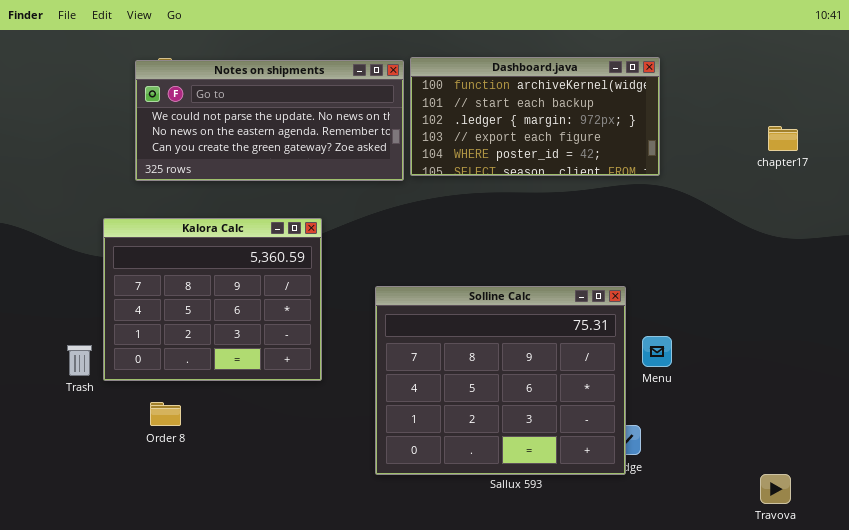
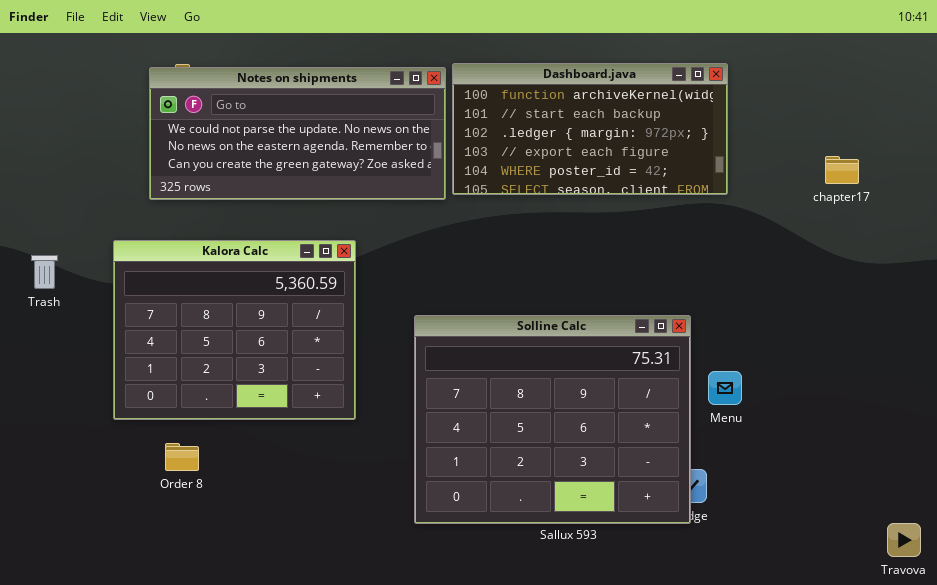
chapter17: [768,126,798,151] -> [825,156,859,184], moved
Trash: [67,345,92,376] -> [31,255,58,289], moved
Travova: [760,474,791,504] -> [887,523,921,557], moved

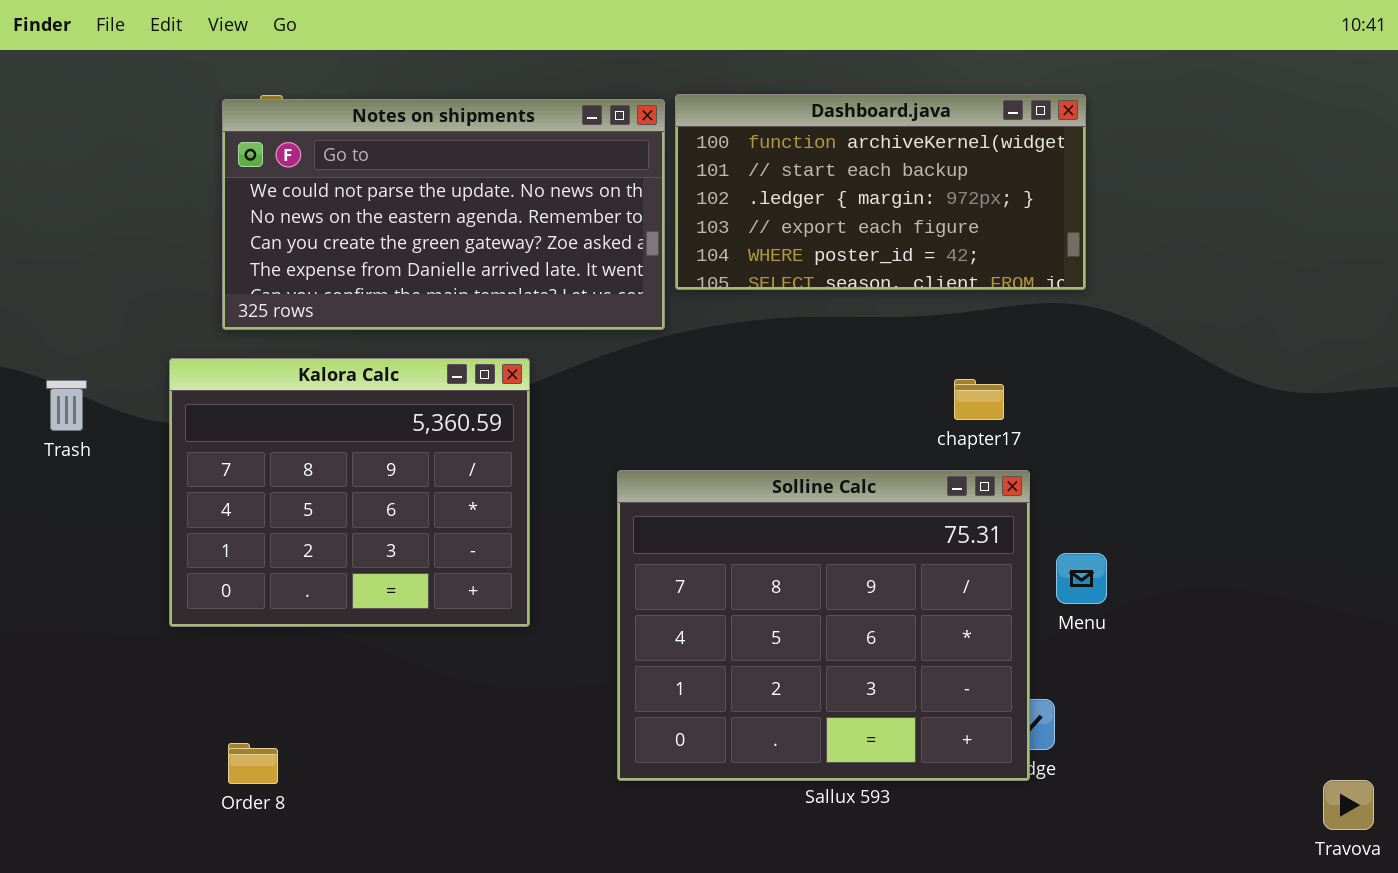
Notes on shipments: [149,67,446,200] -> [222,99,665,330], resized
chapter17: [825,156,859,184] -> [954,379,1004,420], moved
Order 8: [165,443,199,471] -> [228,743,278,784], moved

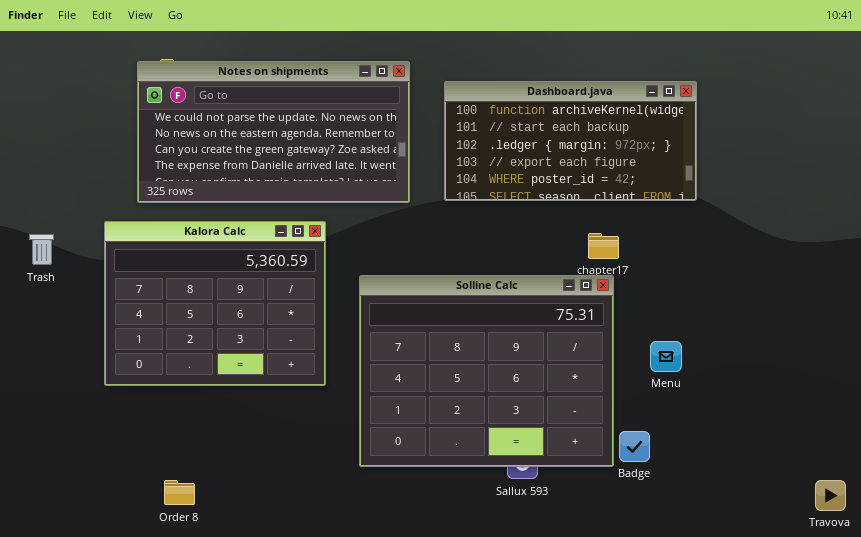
Dashboard.java: [675,94,1086,290] -> [444,81,697,201], moved
Solline Calc: [617,470,1030,781] -> [359,275,614,467], moved
Order 8: [228,743,278,784] -> [164,480,195,505], moved

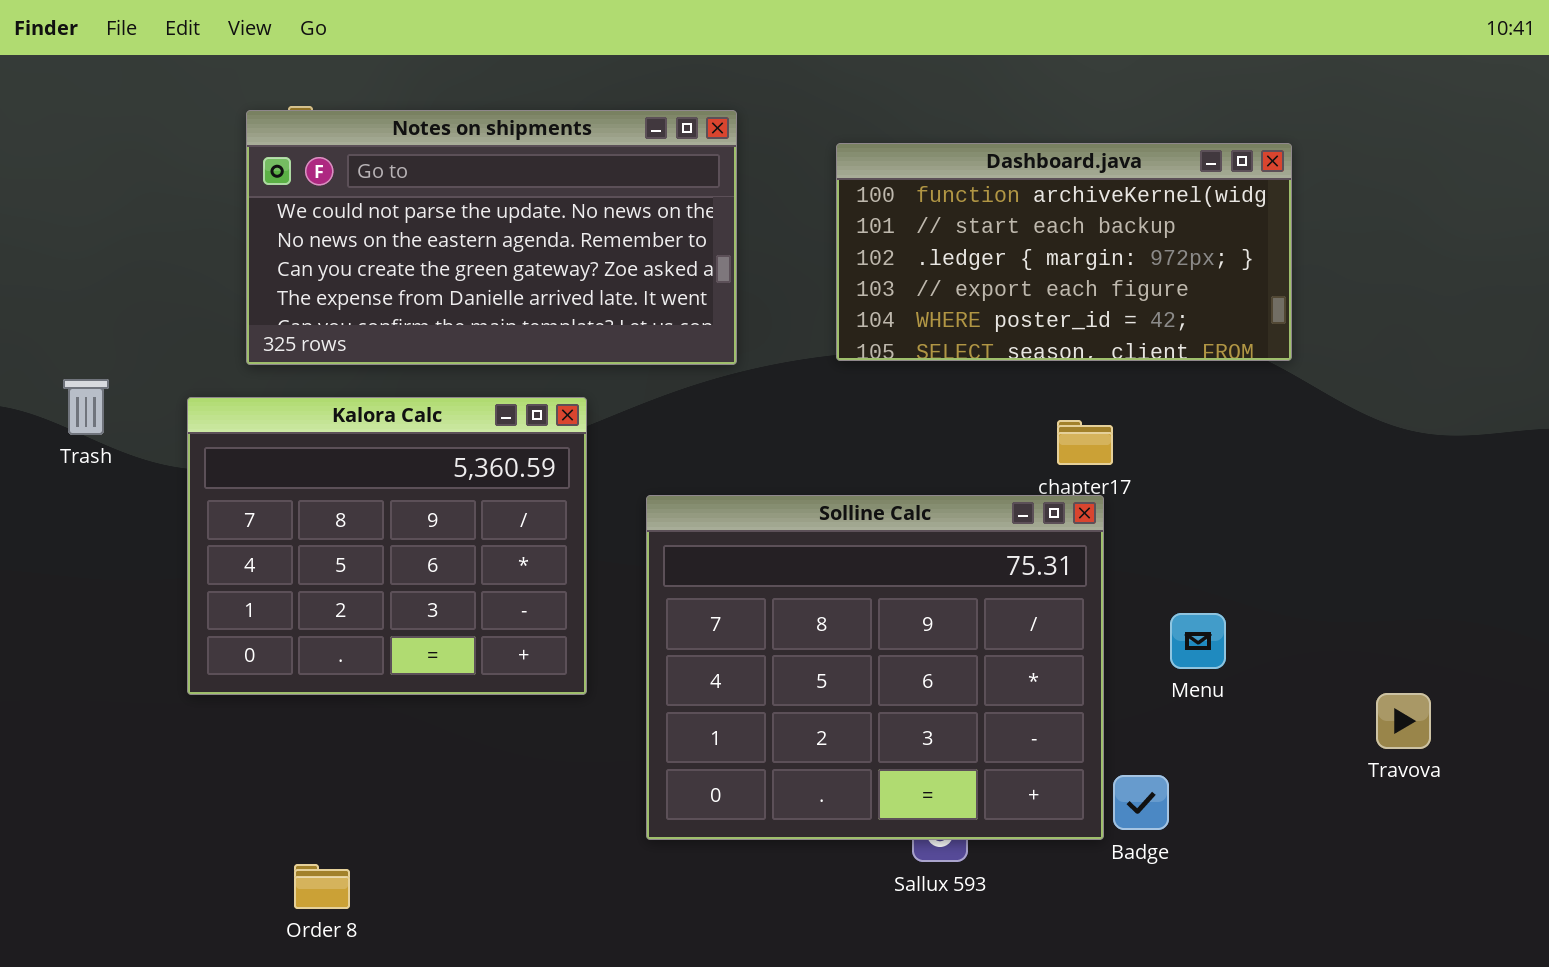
Dashboard.java: [444,81,697,201] -> [836,143,1292,361], moved
Trash: [29,234,54,265] -> [63,379,109,435], moved
Travova: [815,480,846,511] -> [1376,693,1431,749], moved

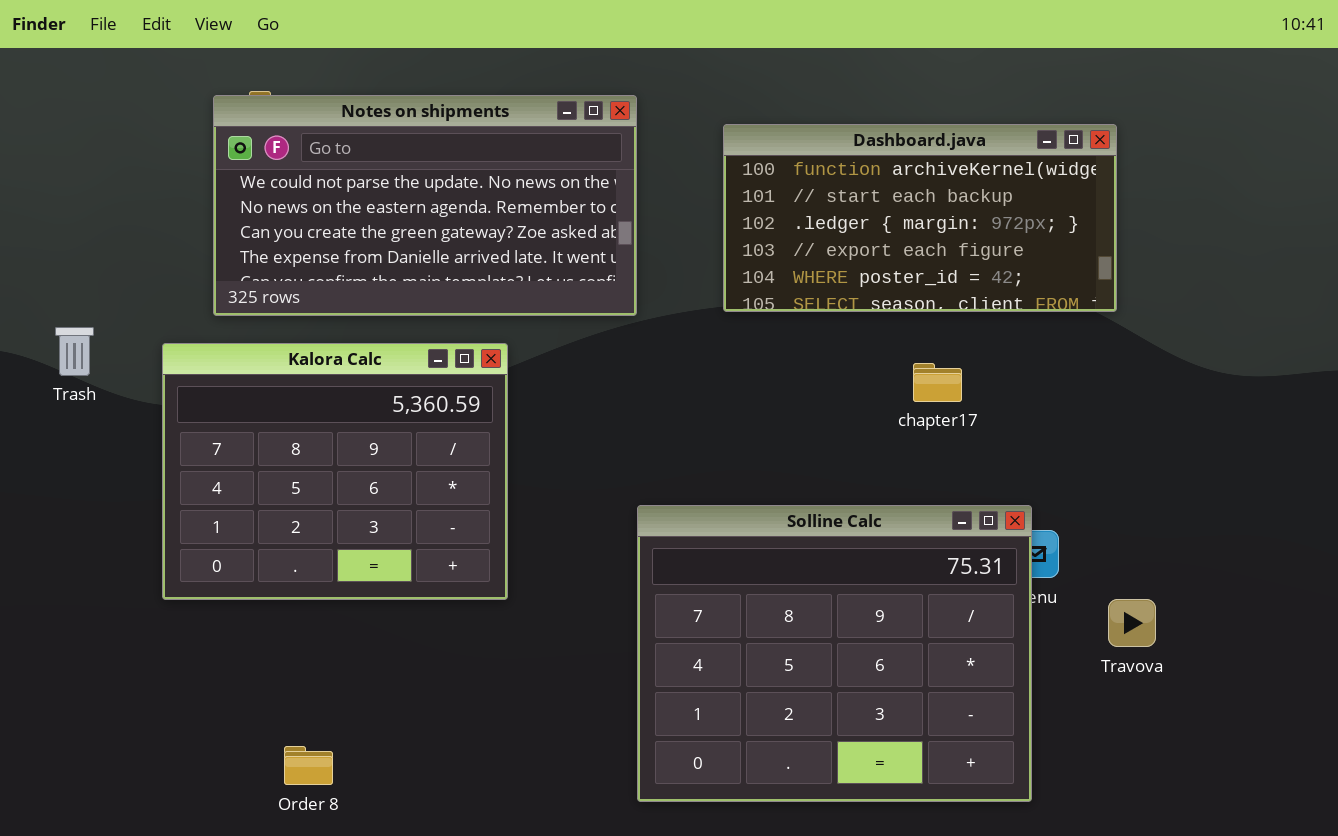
Solline Calc: [646,495,1104,840] -> [637,505,1032,802], moved
Travova: [1376,693,1431,749] -> [1108,599,1156,647], moved
Order 8: [294,864,350,909] -> [284,746,333,785], moved

